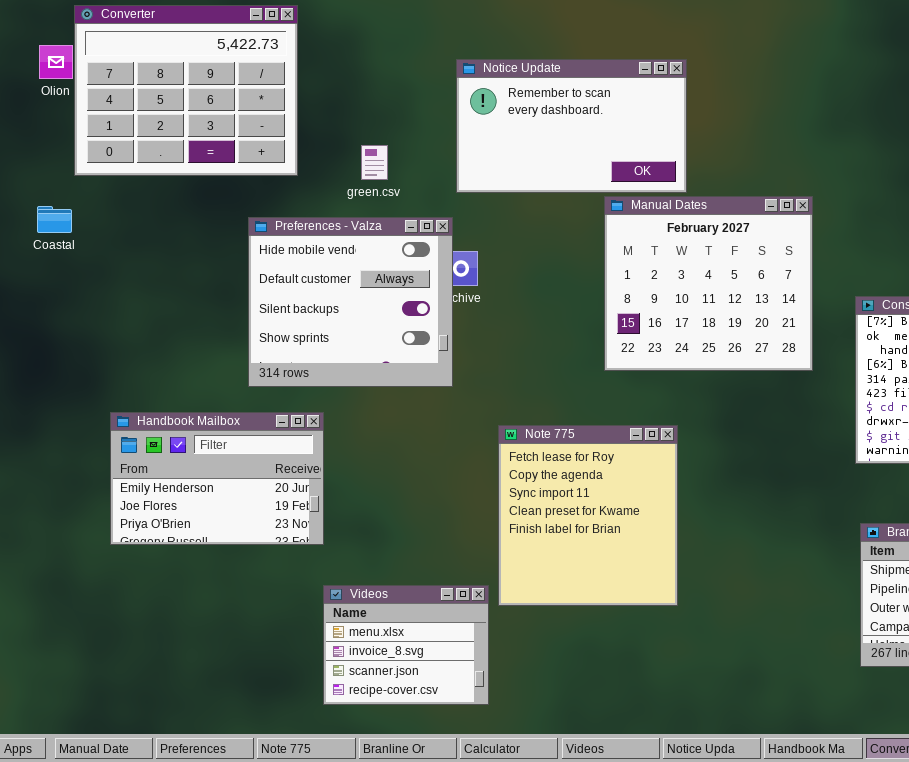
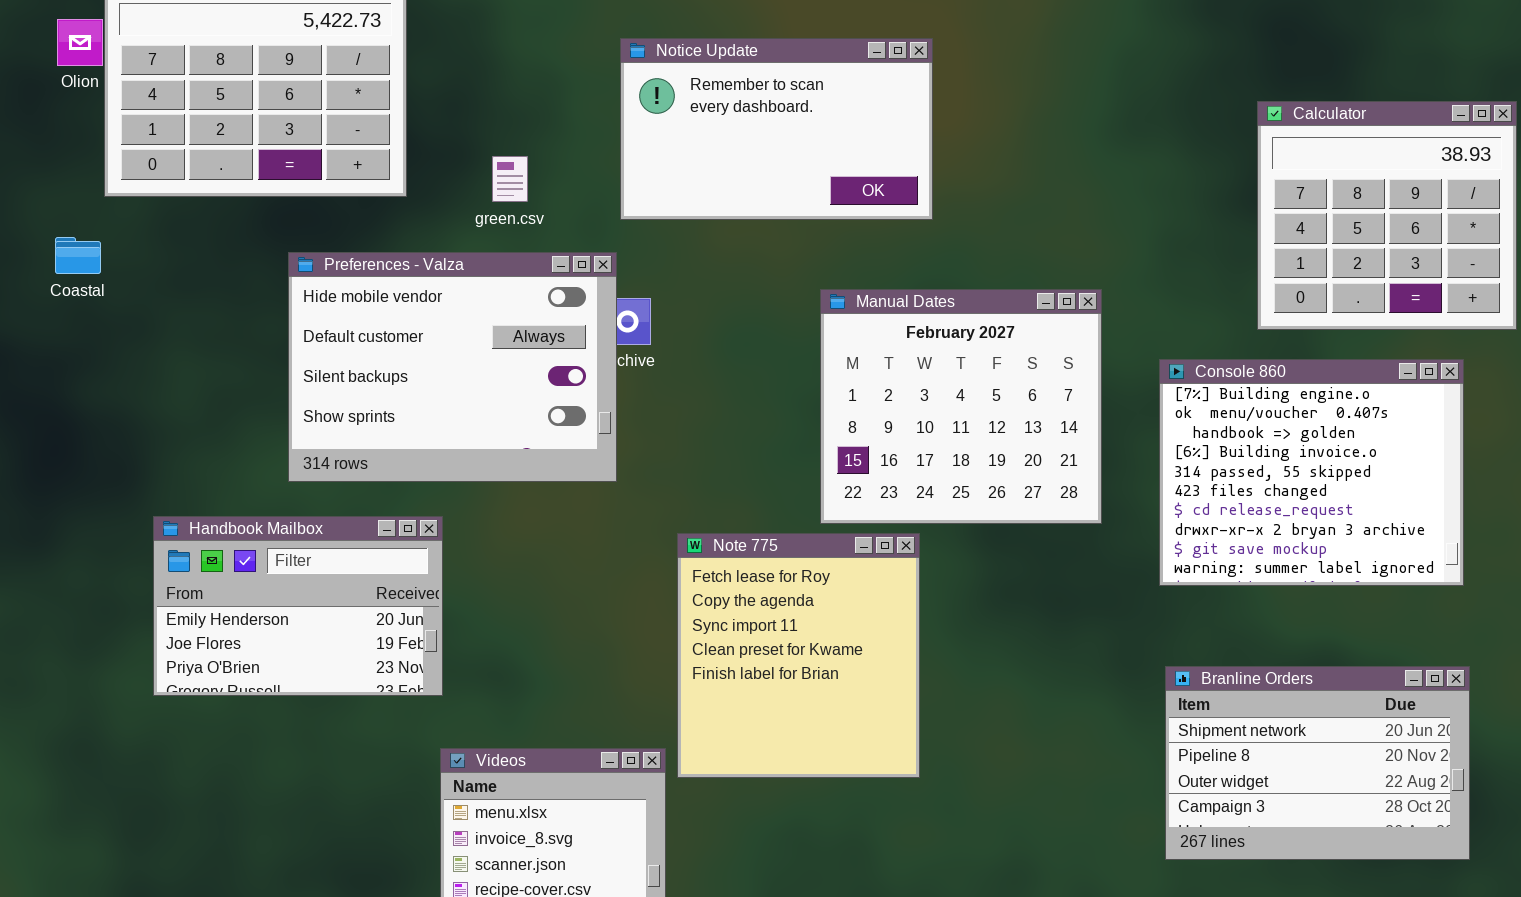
Manual Dates: [604,196,813,371] -> [820,289,1102,524], moved
Preferences - Valza: [248,217,453,387] -> [288,252,617,482], resized

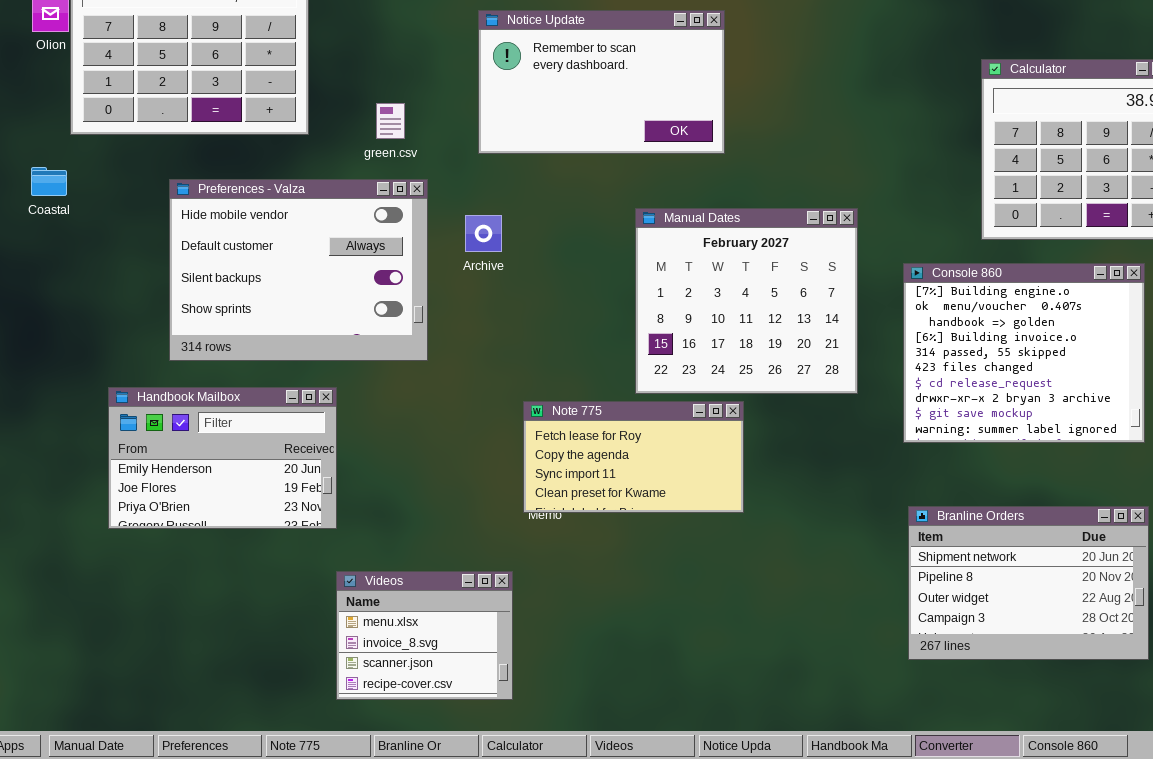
Preferences - Valza: [288,252,617,482] -> [169,179,428,361], moved
Note 775: [677,533,920,778] -> [523,401,744,513], resized

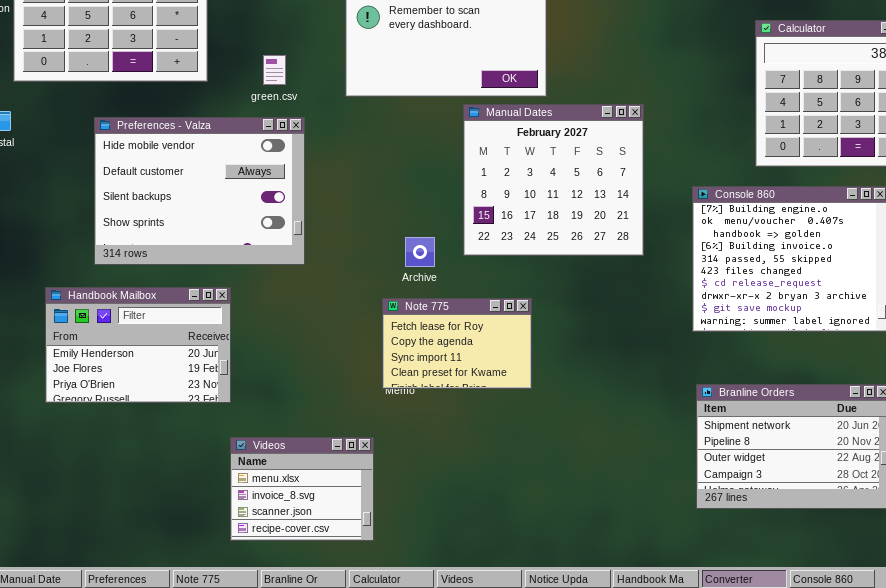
Manual Dates: [635,208,858,394] -> [463,104,644,256], moved
Archive: [465,215,502,252] -> [405,237,435,267], moved
Note 775: [523,401,744,513] -> [382,298,532,389], resized

